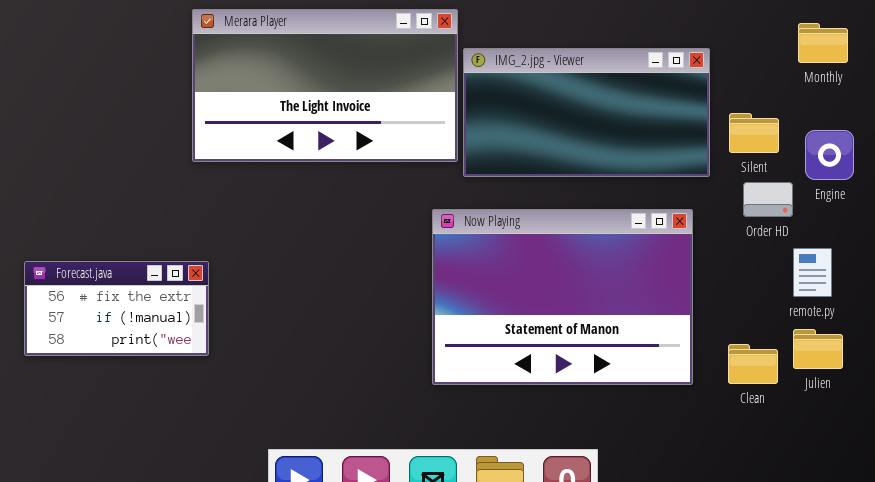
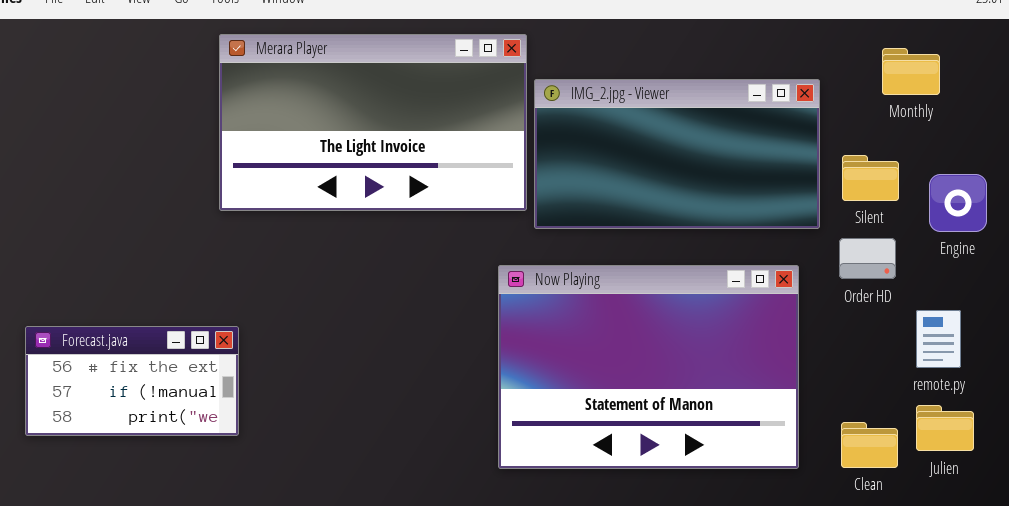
Monthly: [798,23,848,63] -> [882,48,940,95], moved
Order HD: [743,182,793,217] -> [839,238,896,279], moved

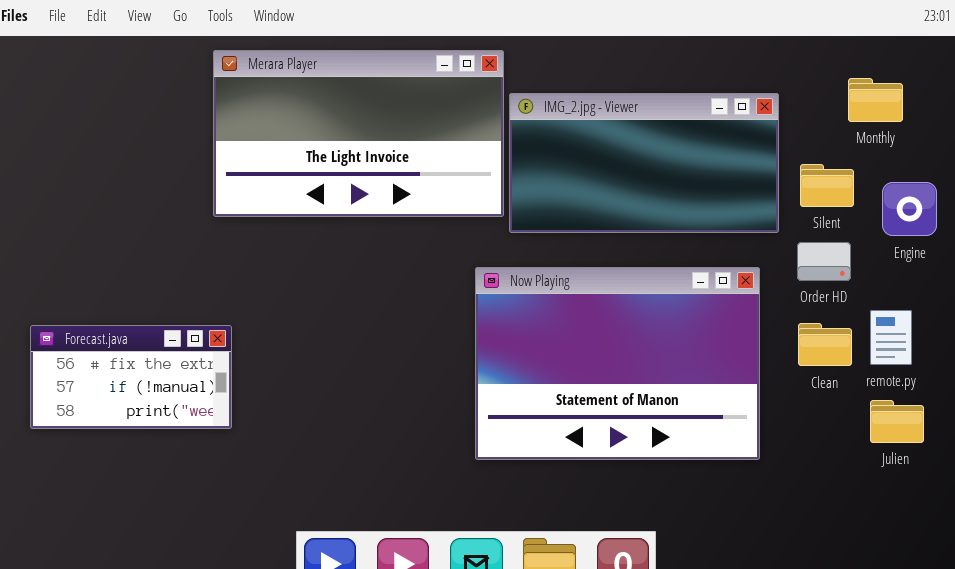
Monthly: [882,48,940,95] -> [848,78,903,122], moved
Clean: [841,422,898,468] -> [798,323,852,366], moved

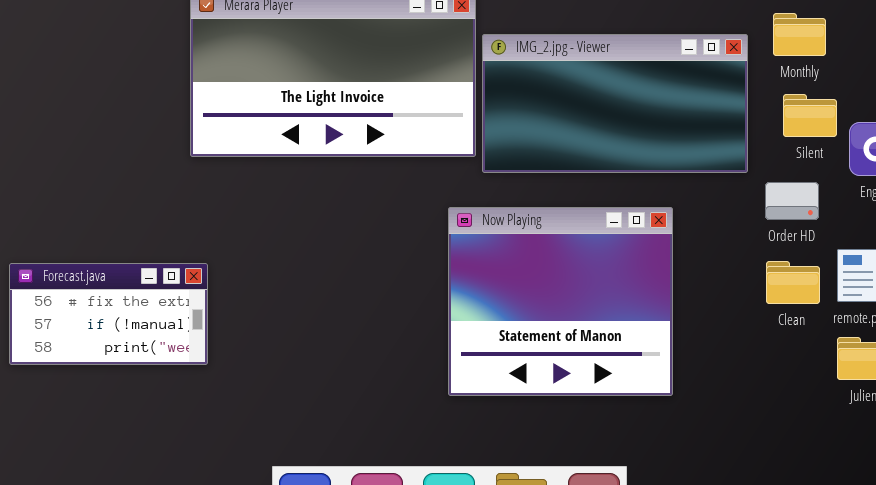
Monthly: [848,78,903,122] -> [773,13,826,56], moved
Silent: [800,164,854,207] -> [783,94,837,137], moved
Now Playing: [475,267,760,460] -> [448,207,673,396], resized

